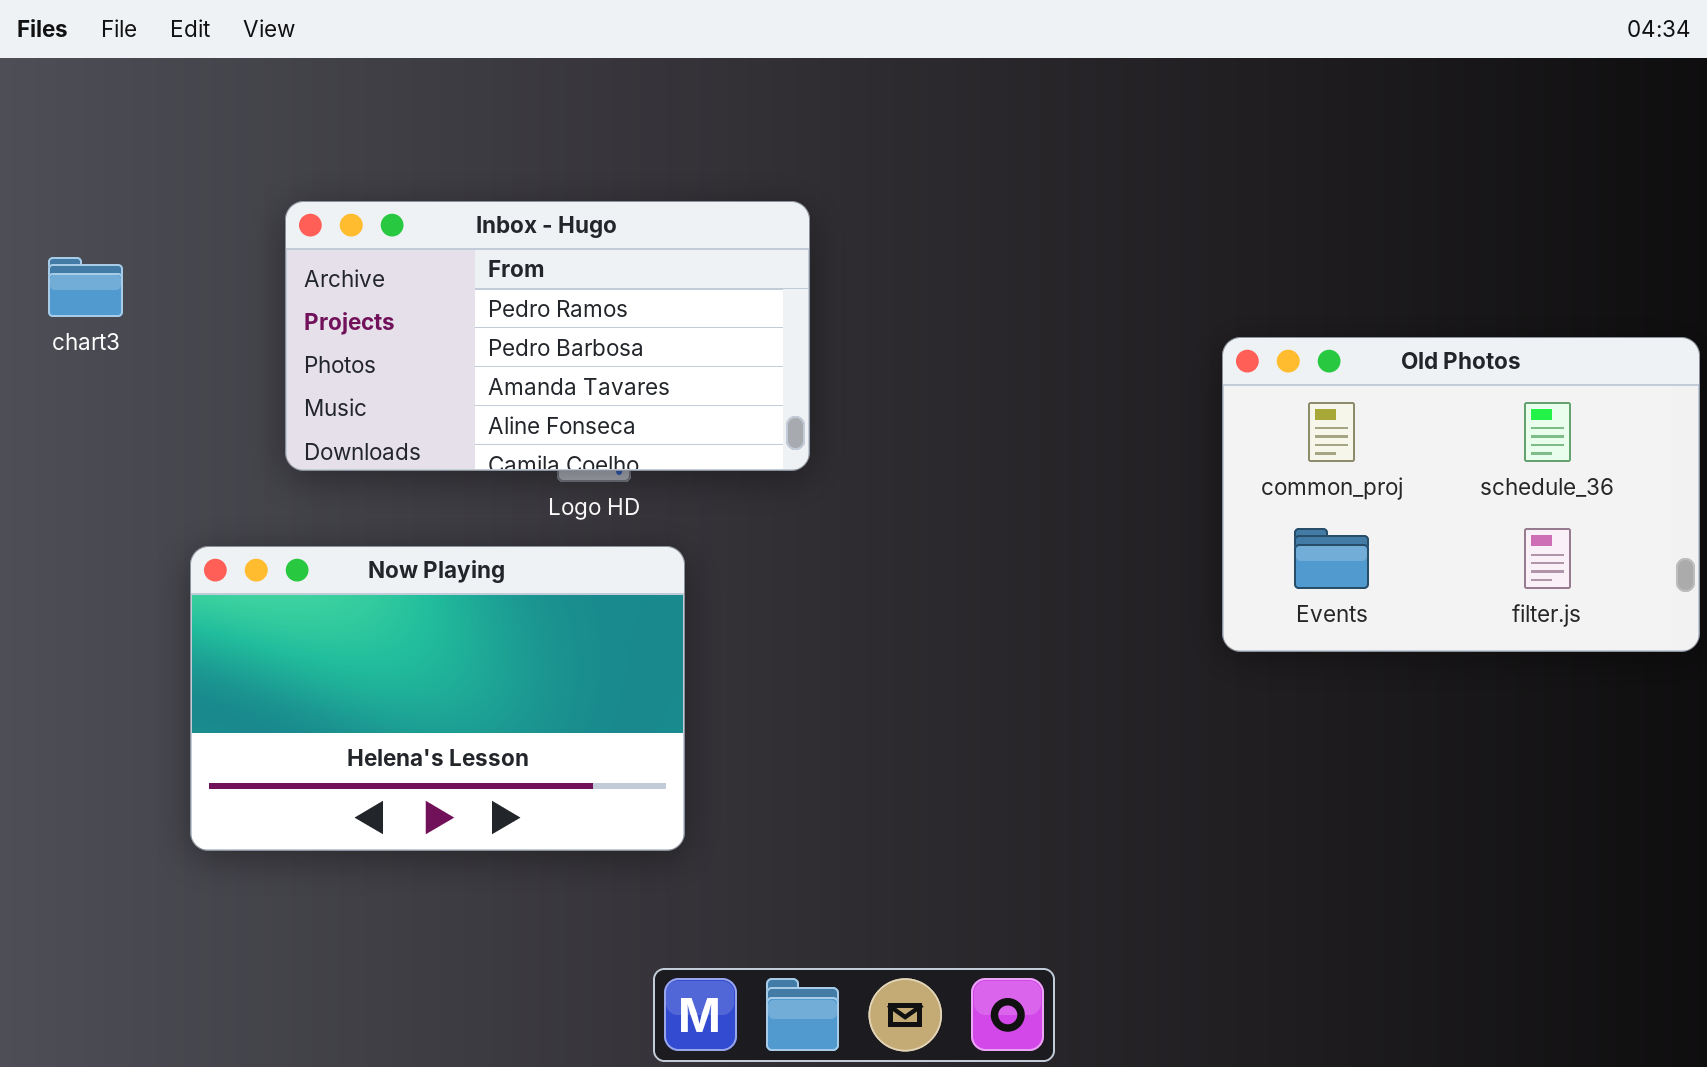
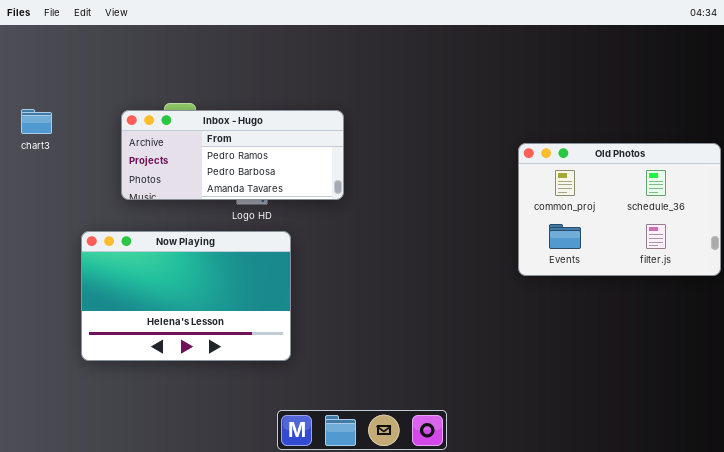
Inbox - Hugo: [285,201,810,471] -> [121,110,344,200], resized

